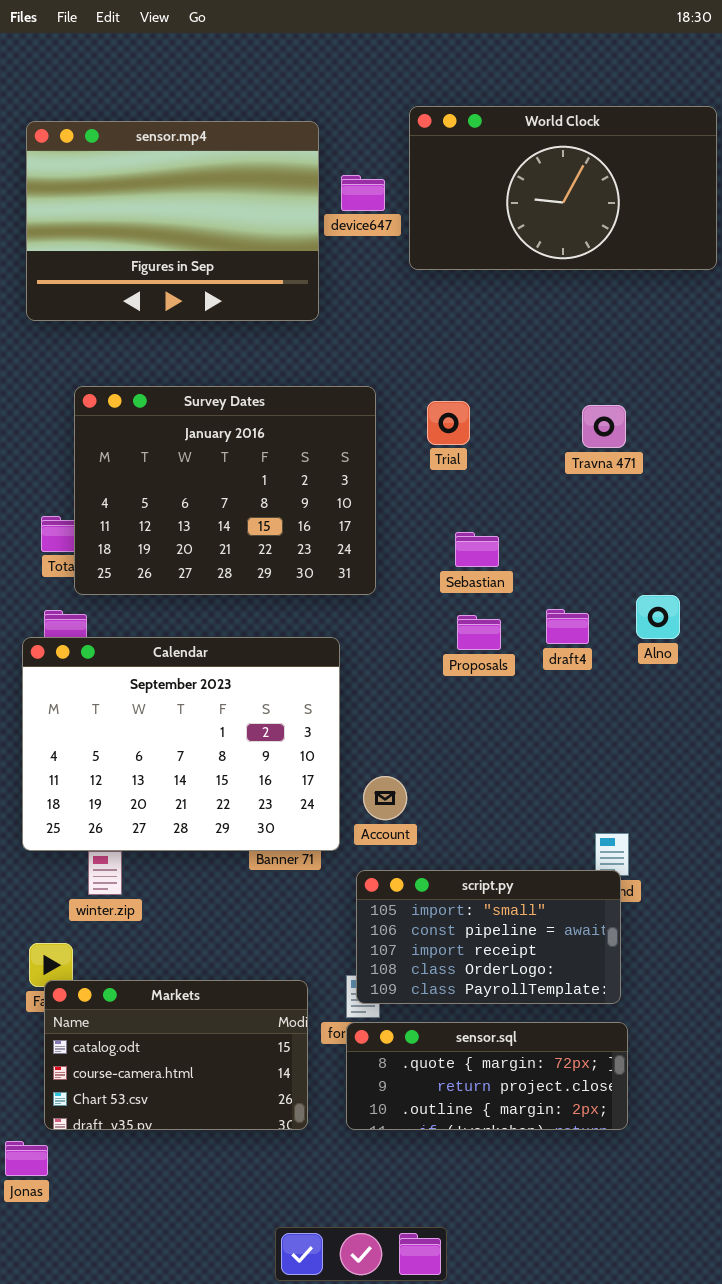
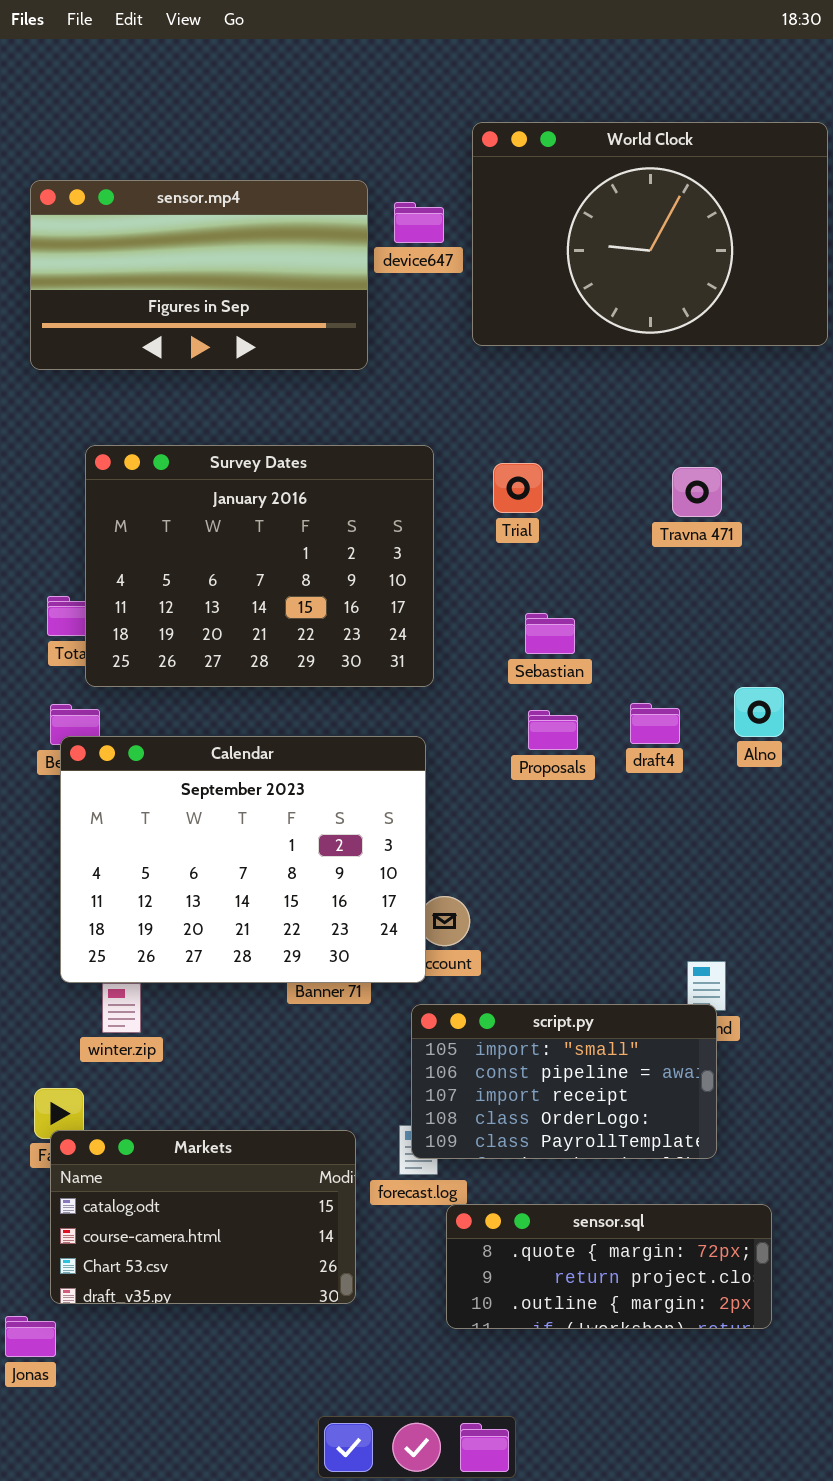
World Clock: [409,106,717,270] -> [472,122,828,346], resized
sensor.mp4: [26,121,319,321] -> [30,180,368,370], resized
Calendar: [22,637,340,851] -> [60,736,426,983], moved
sensor.sql: [346,1022,628,1130] -> [446,1204,772,1329], moved

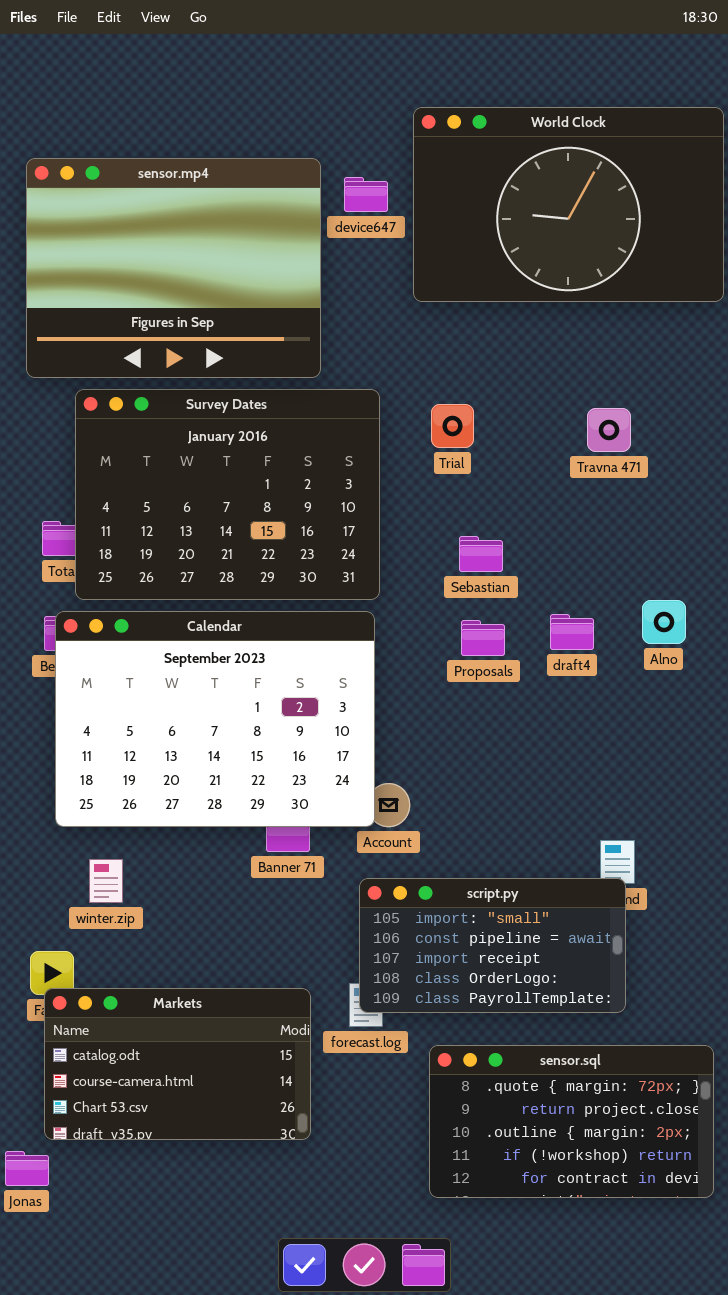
sensor.mp4: [30,180,368,370] -> [26,158,321,378], resized
Calendar: [60,736,426,983] -> [55,611,375,827], moved
sensor.sql: [446,1204,772,1329] -> [429,1045,714,1198], moved, resized

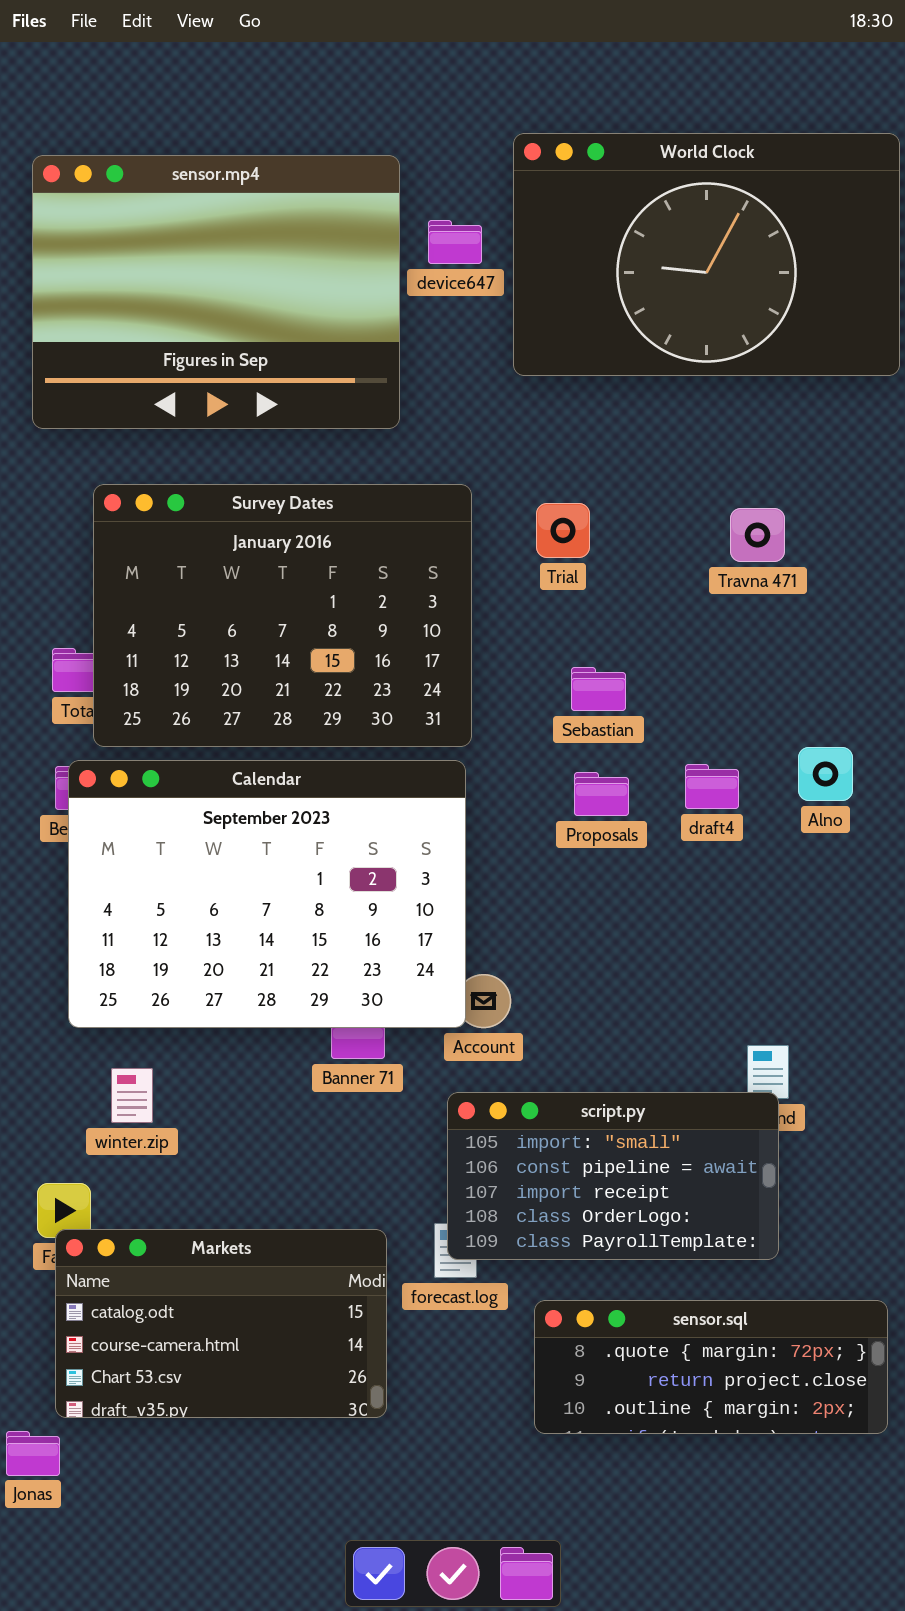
sensor.mp4: [26,158,321,378] -> [32,155,400,429], moved
sensor.sql: [429,1045,714,1198] -> [534,1300,888,1434], resized

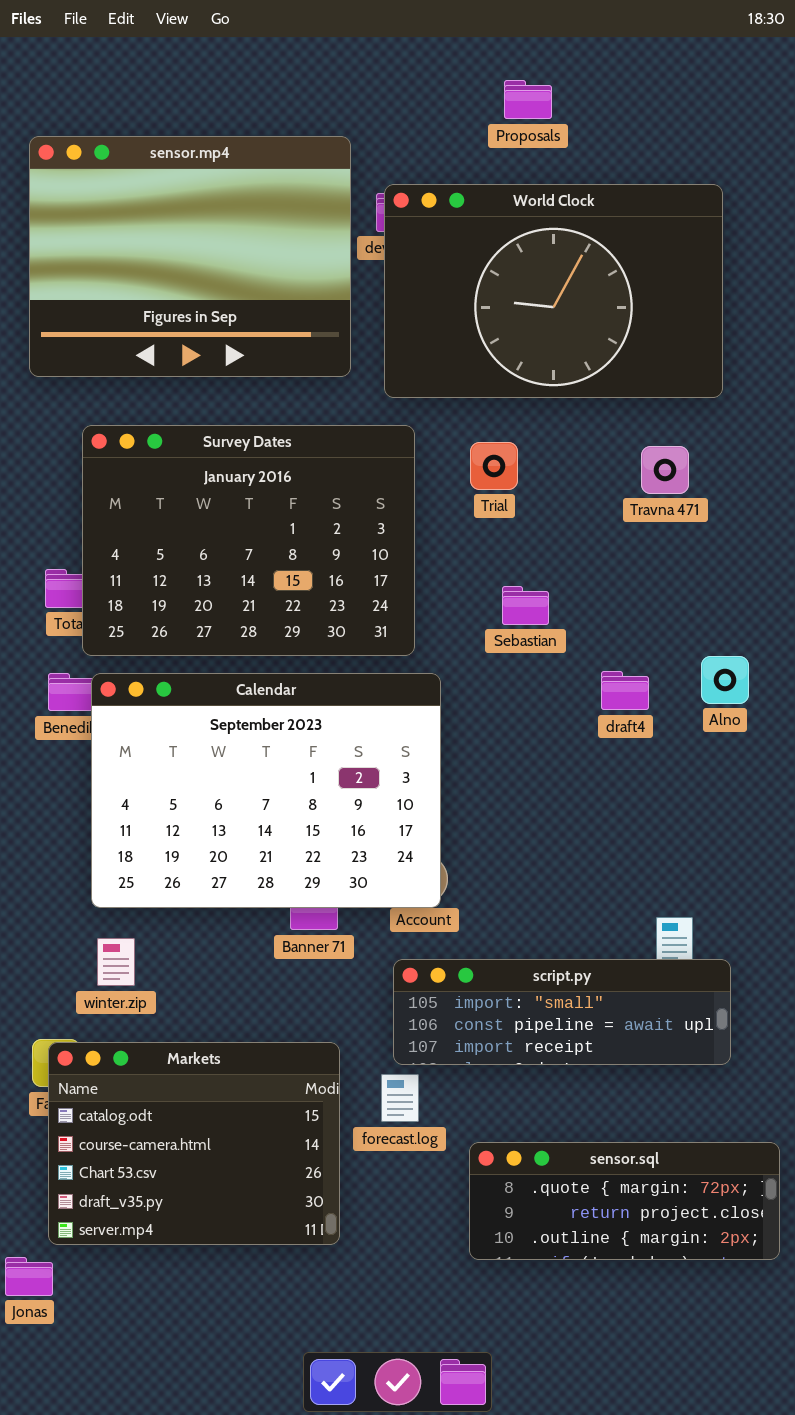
World Clock: [513,133,900,376] -> [384,184,723,398], moved
Calendar: [68,760,466,1028] -> [91,673,441,908], moved
Proposals: [574,772,629,816] -> [504,80,552,119], moved
script.py: [447,1092,779,1260] -> [393,959,731,1065], resized
Markets: [55,1229,387,1418] -> [48,1042,340,1245], resized

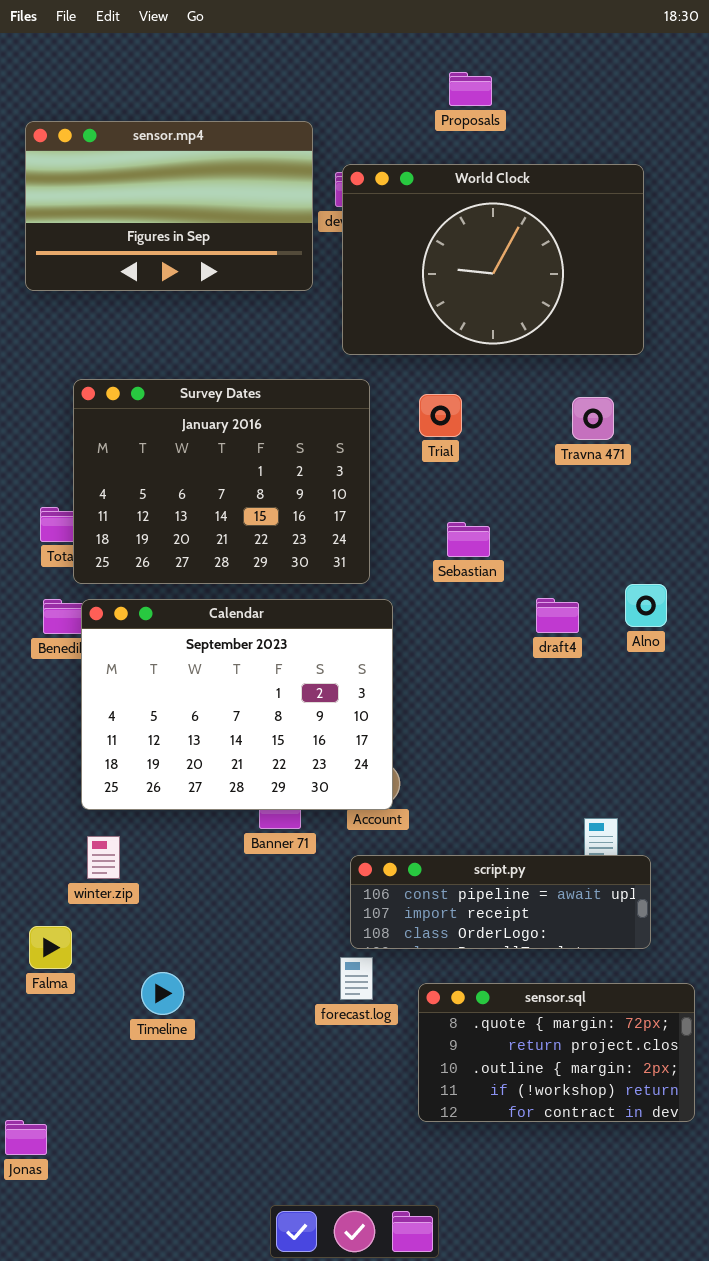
sensor.mp4: [29,136,351,377] -> [25,121,313,291], resized
script.py: [393,959,731,1065] -> [350,855,651,949], scrolled down 1 row
Markets: [48,1042,340,1245] -> none, closed
sensor.sql: [469,1142,780,1260] -> [418,983,695,1122], resized

